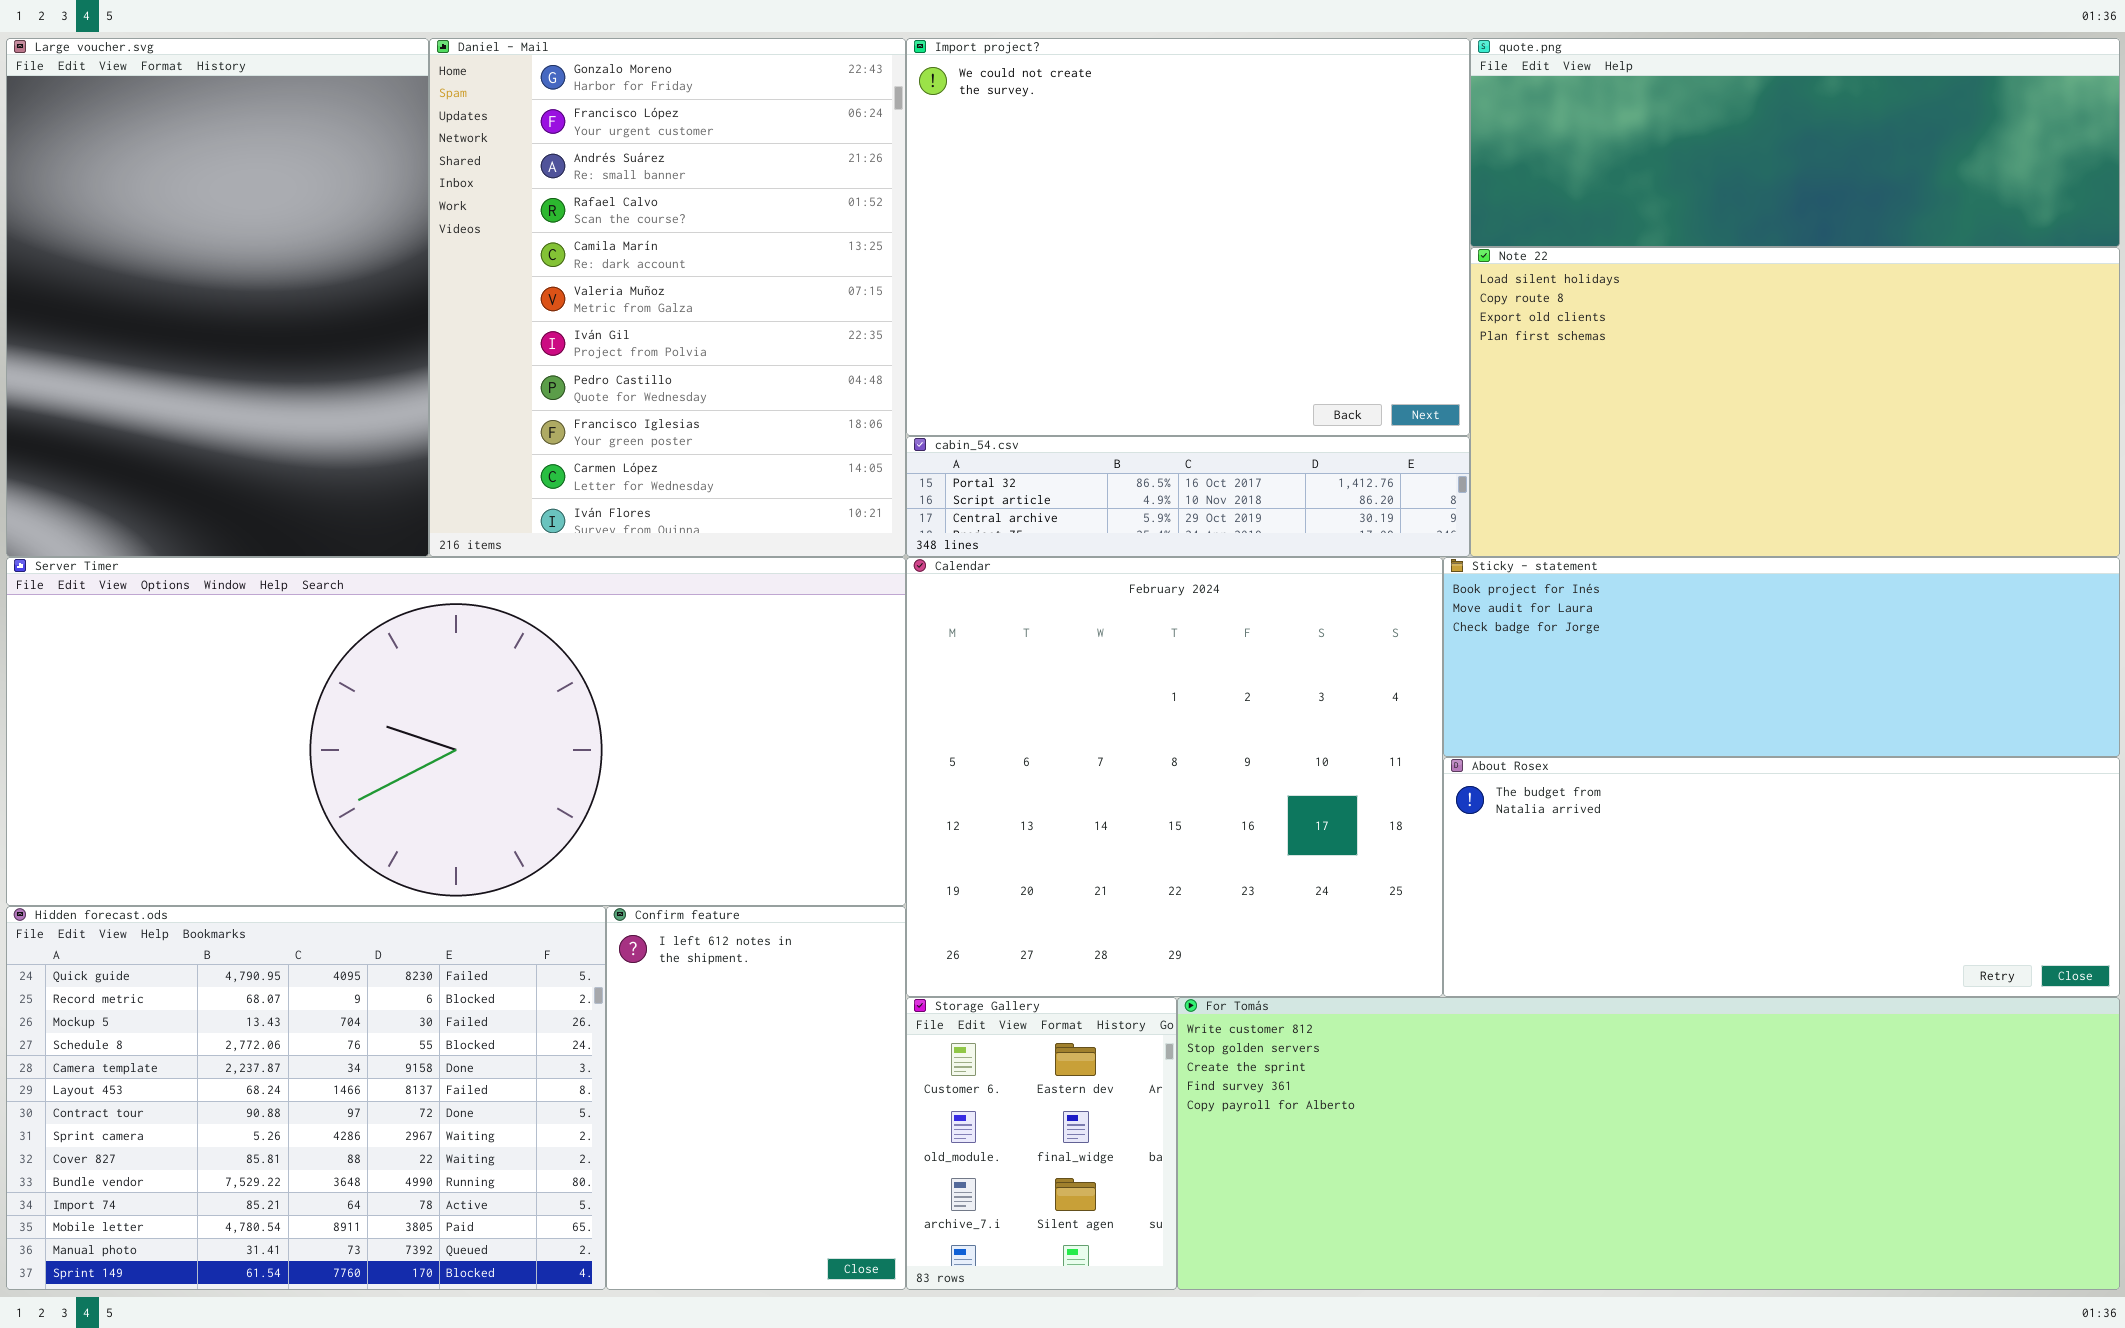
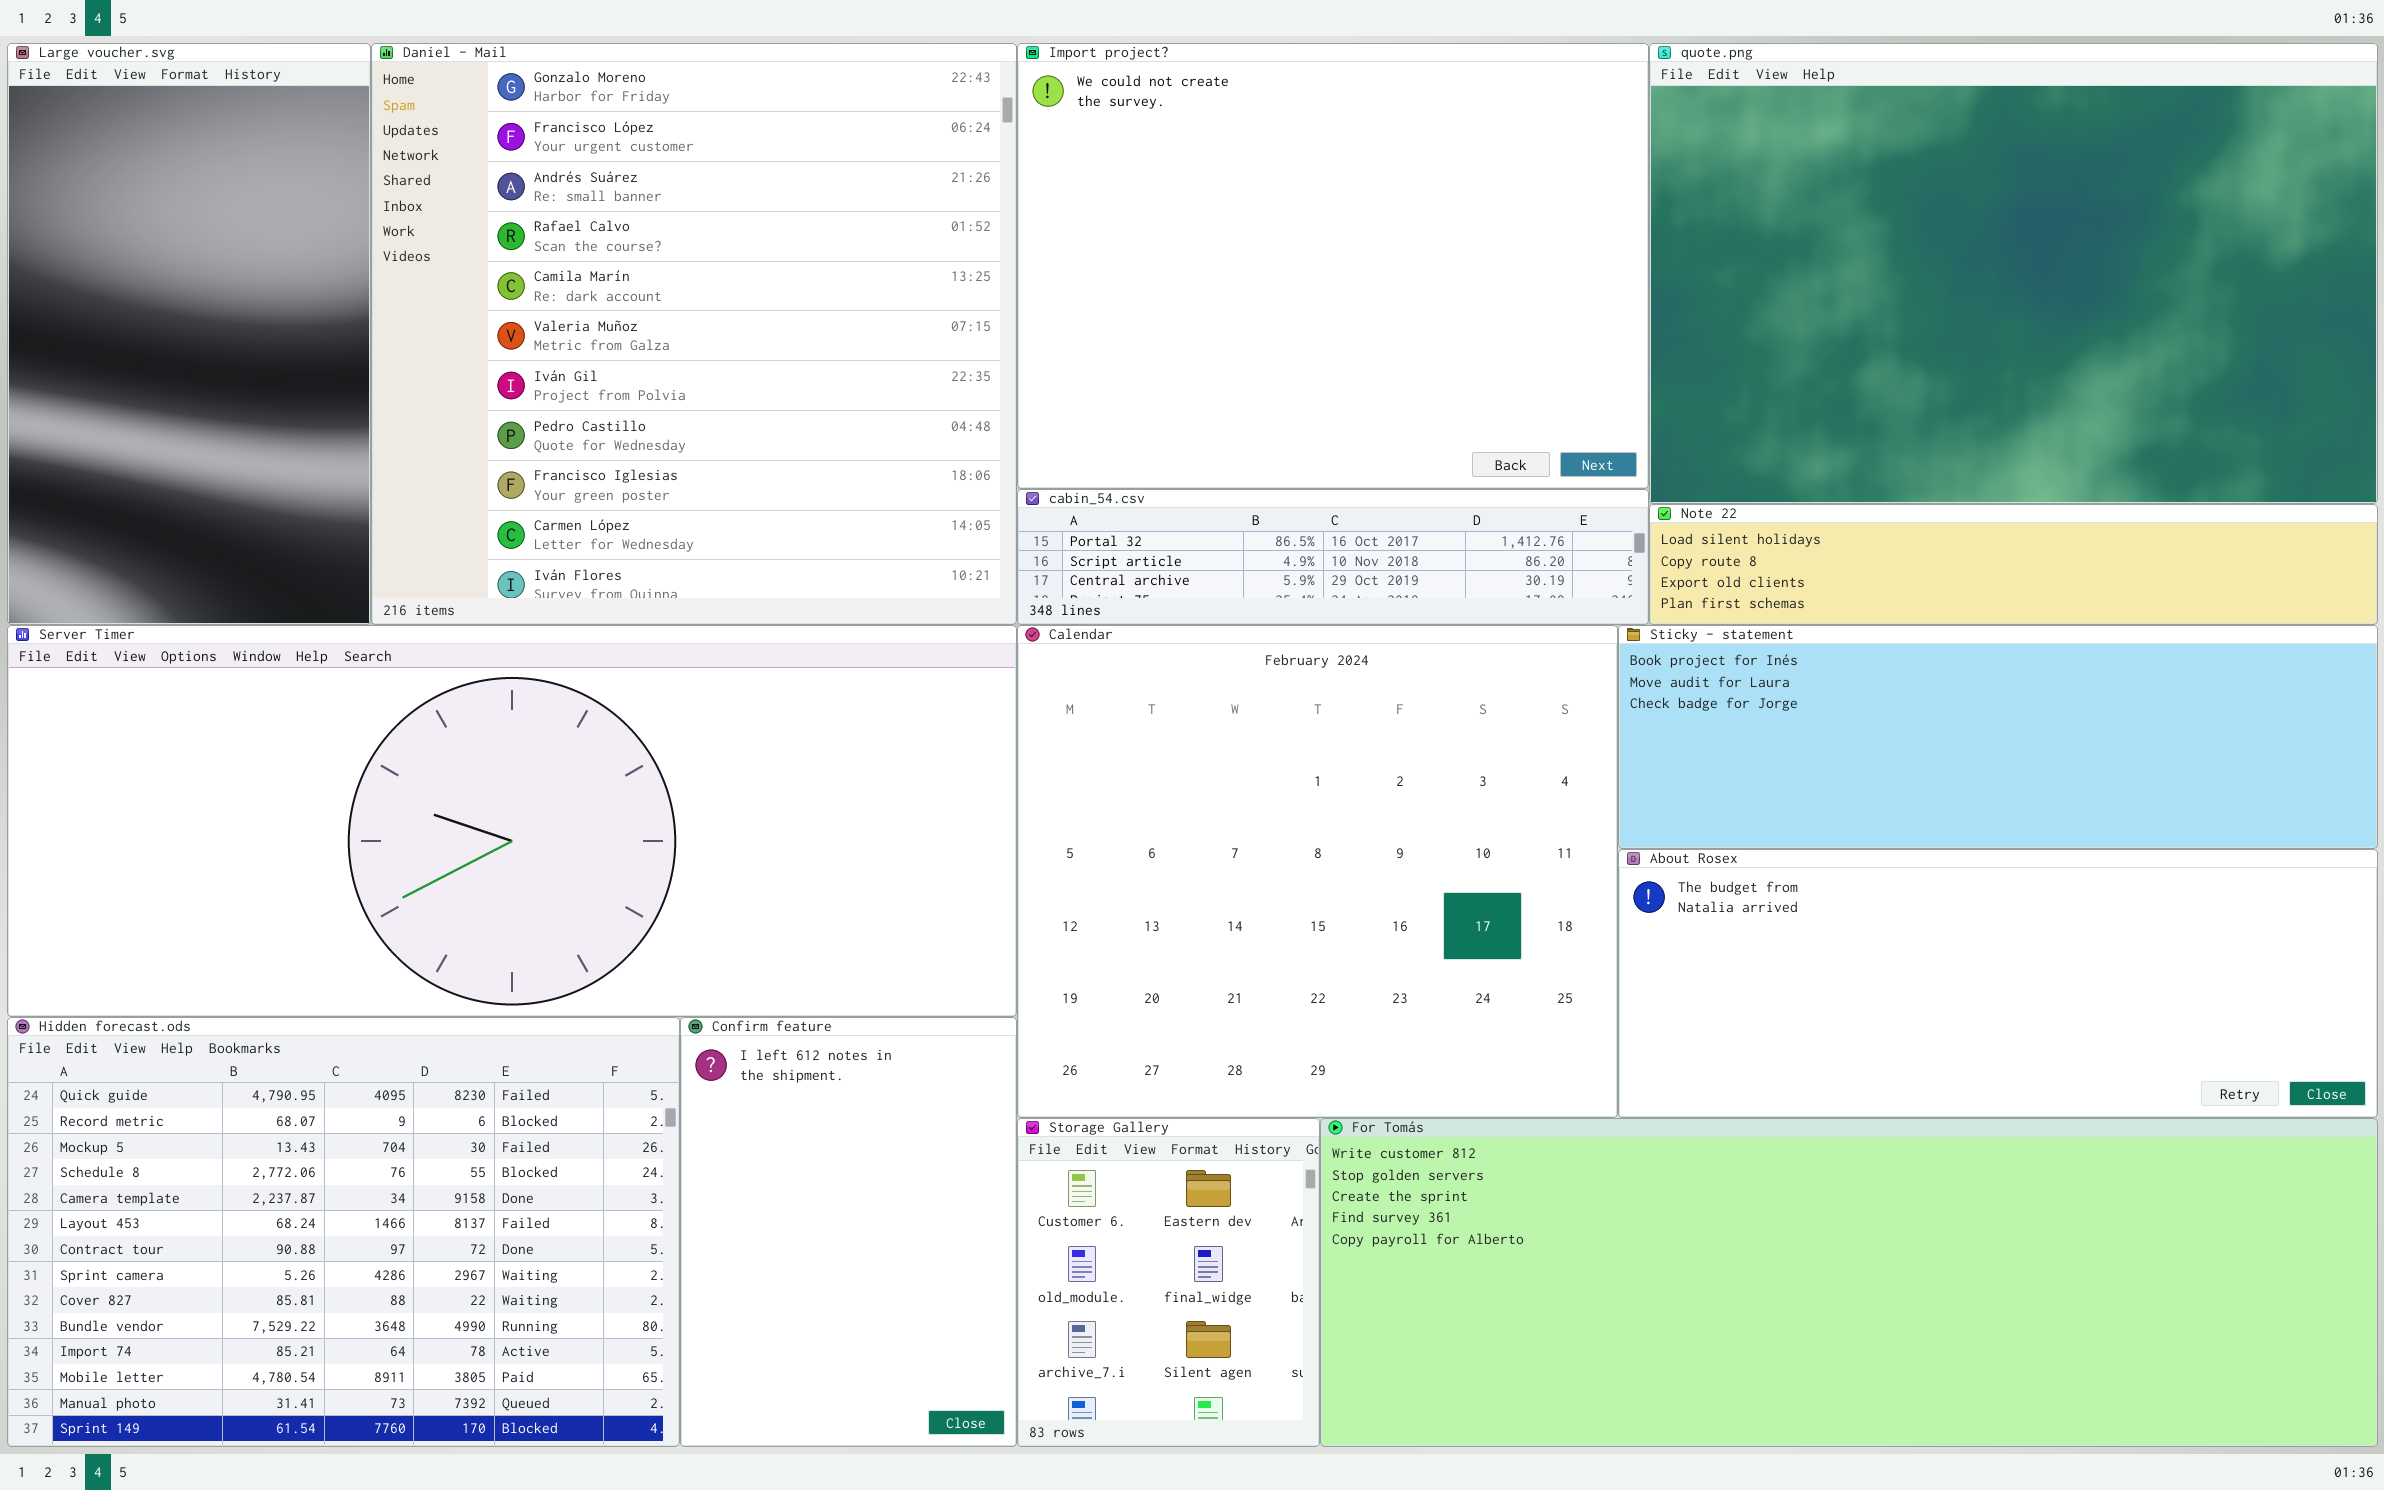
Large voucher.svg: [6,38,429,557] -> [7,43,371,625], resized
Daniel - Mail: [429,38,906,557] -> [371,43,1017,625], resized
quote.png: [1470,38,2120,247] -> [1649,43,2378,504], resized
Note 22: [1470,247,2120,557] -> [1649,504,2378,625], resized

